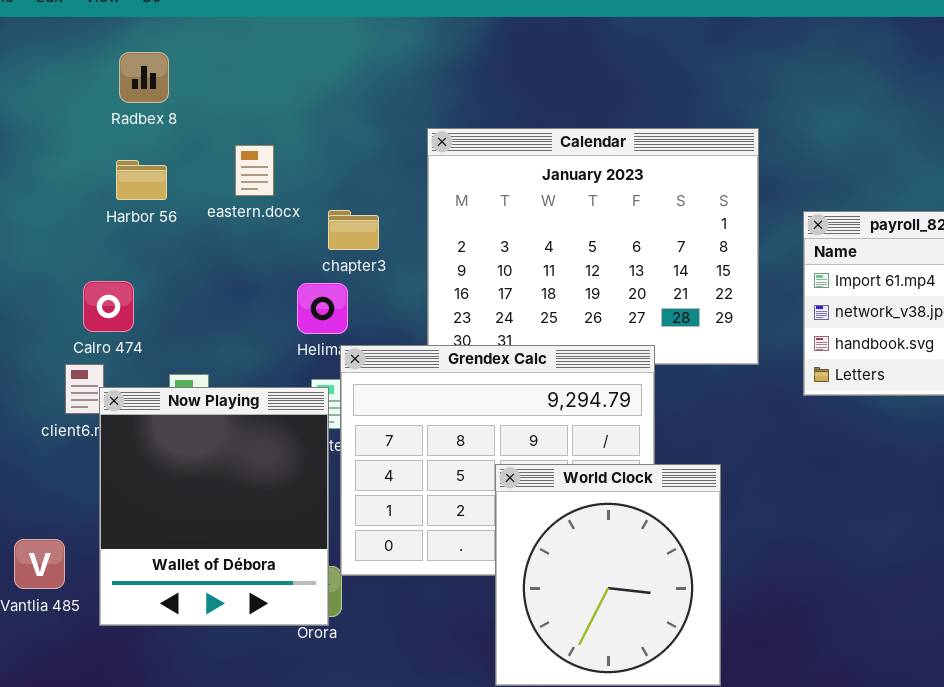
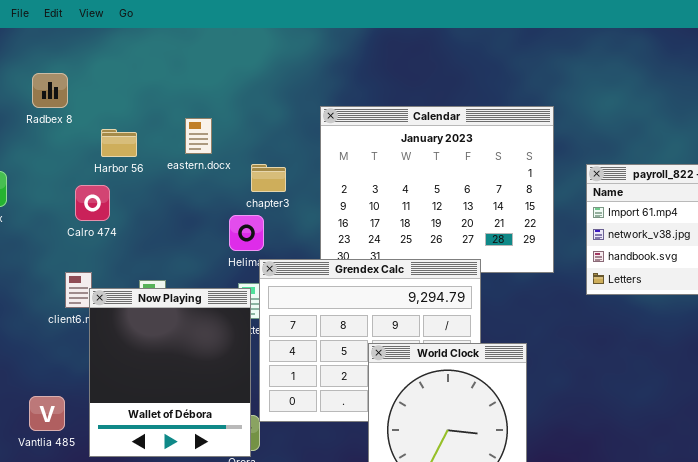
Radbex 8: [119,52,169,103] -> [32,73,68,108], moved
Calro 474: [83,281,134,332] -> [75,185,110,221], moved

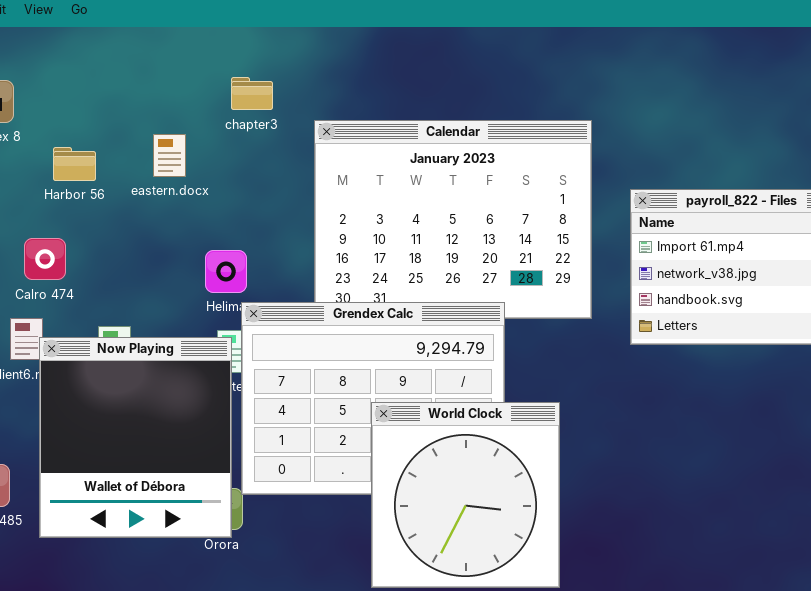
chapter3: [251,164,286,192] -> [231,77,273,110], moved
Calro 474: [75,185,110,221] -> [24,238,66,280], moved

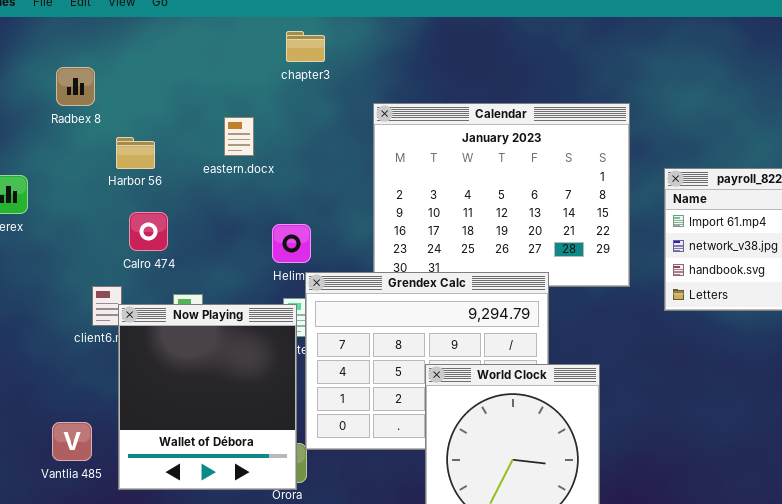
chapter3: [231,77,273,110] -> [286,31,325,62], moved
Harbor 56: [53,147,96,181] -> [116,137,155,169], moved
Calro 474: [24,238,66,280] -> [129,212,168,251], moved

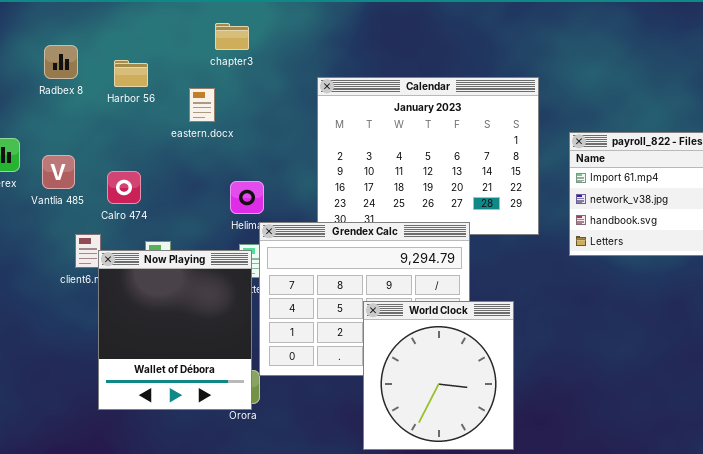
chapter3: [286,31,325,62] -> [215,23,249,50], moved
Harbor 56: [116,137,155,169] -> [114,60,148,87], moved
Vantlia 485: [52,422,92,461] -> [42,155,75,189], moved

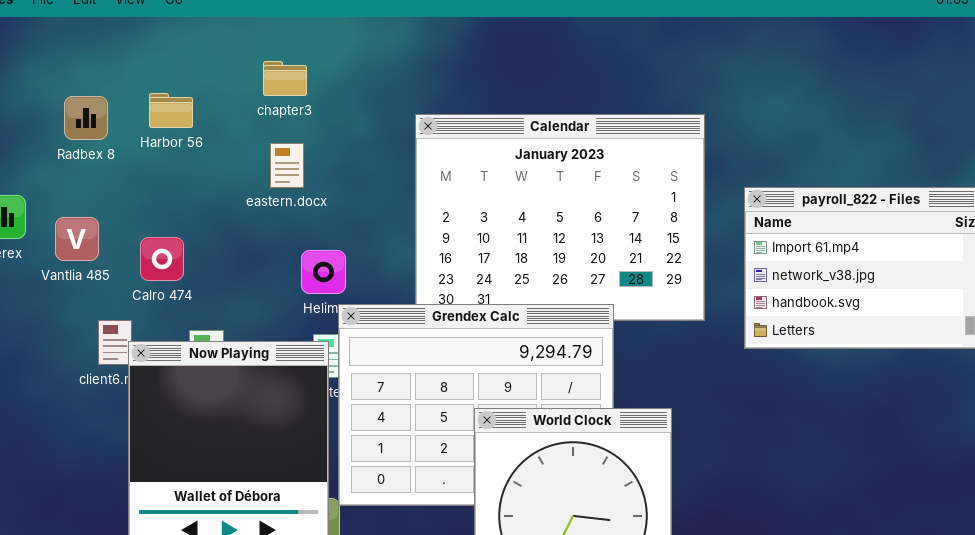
chapter3: [215,23,249,50] -> [263,61,307,96], moved
Radbex 8: [44,45,78,79] -> [64,96,108,140], moved
eastern.docx: [189,88,215,122] -> [270,143,304,188], moved

